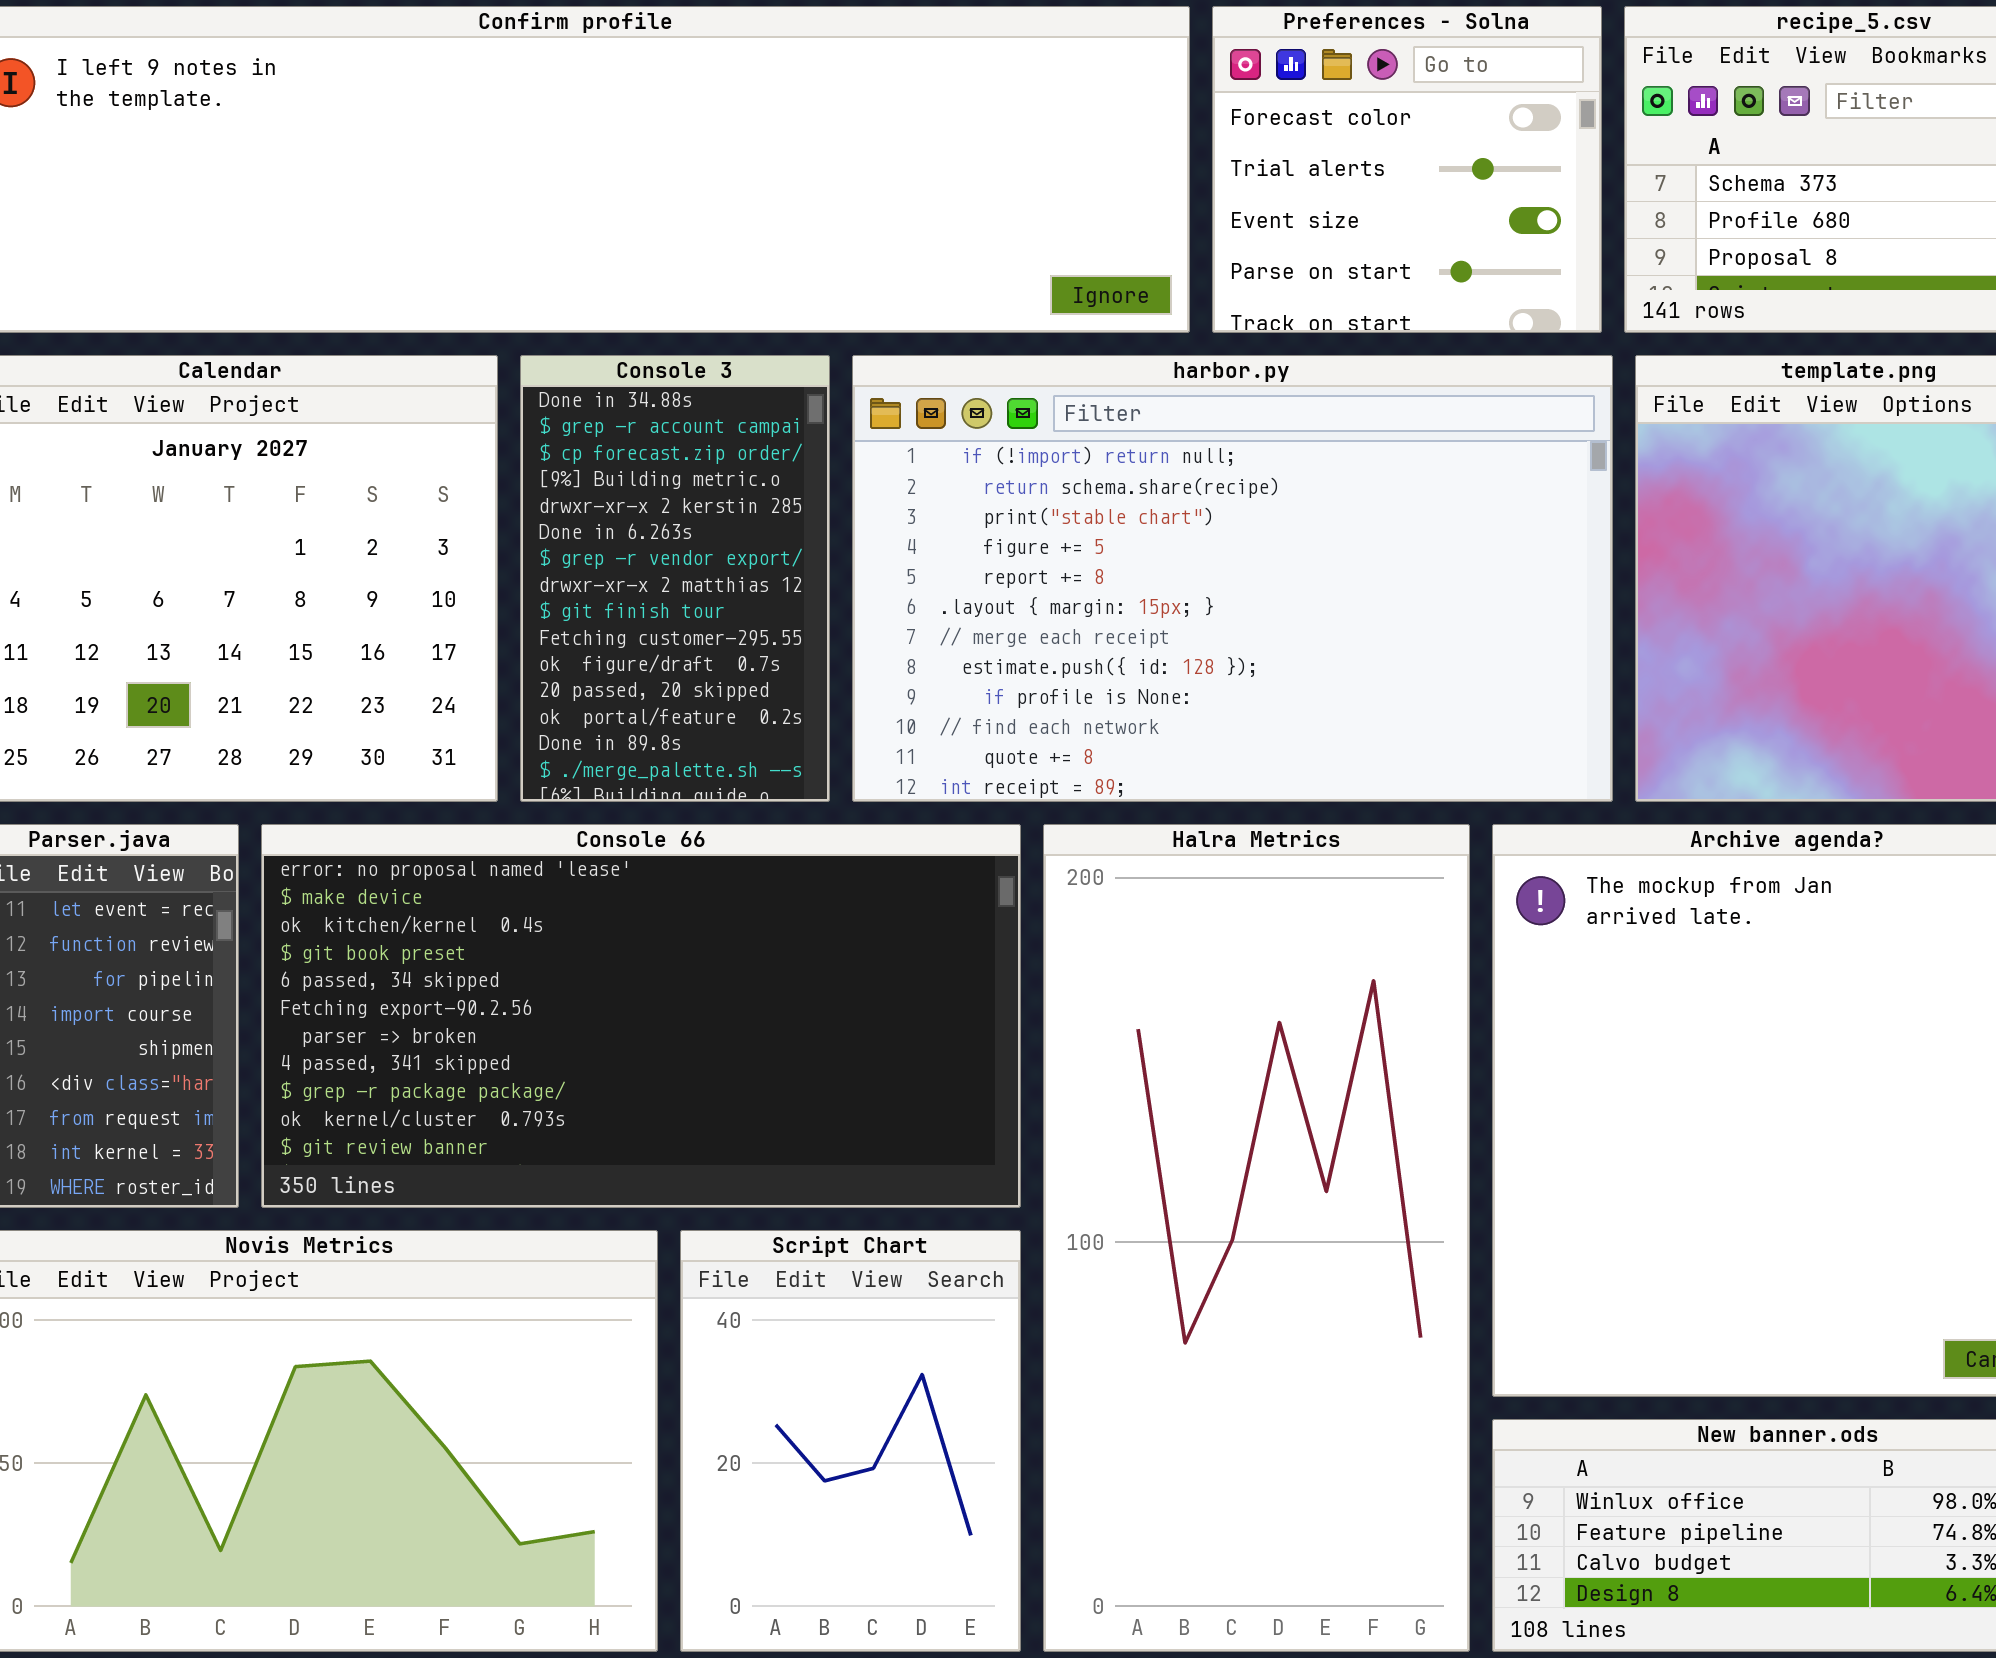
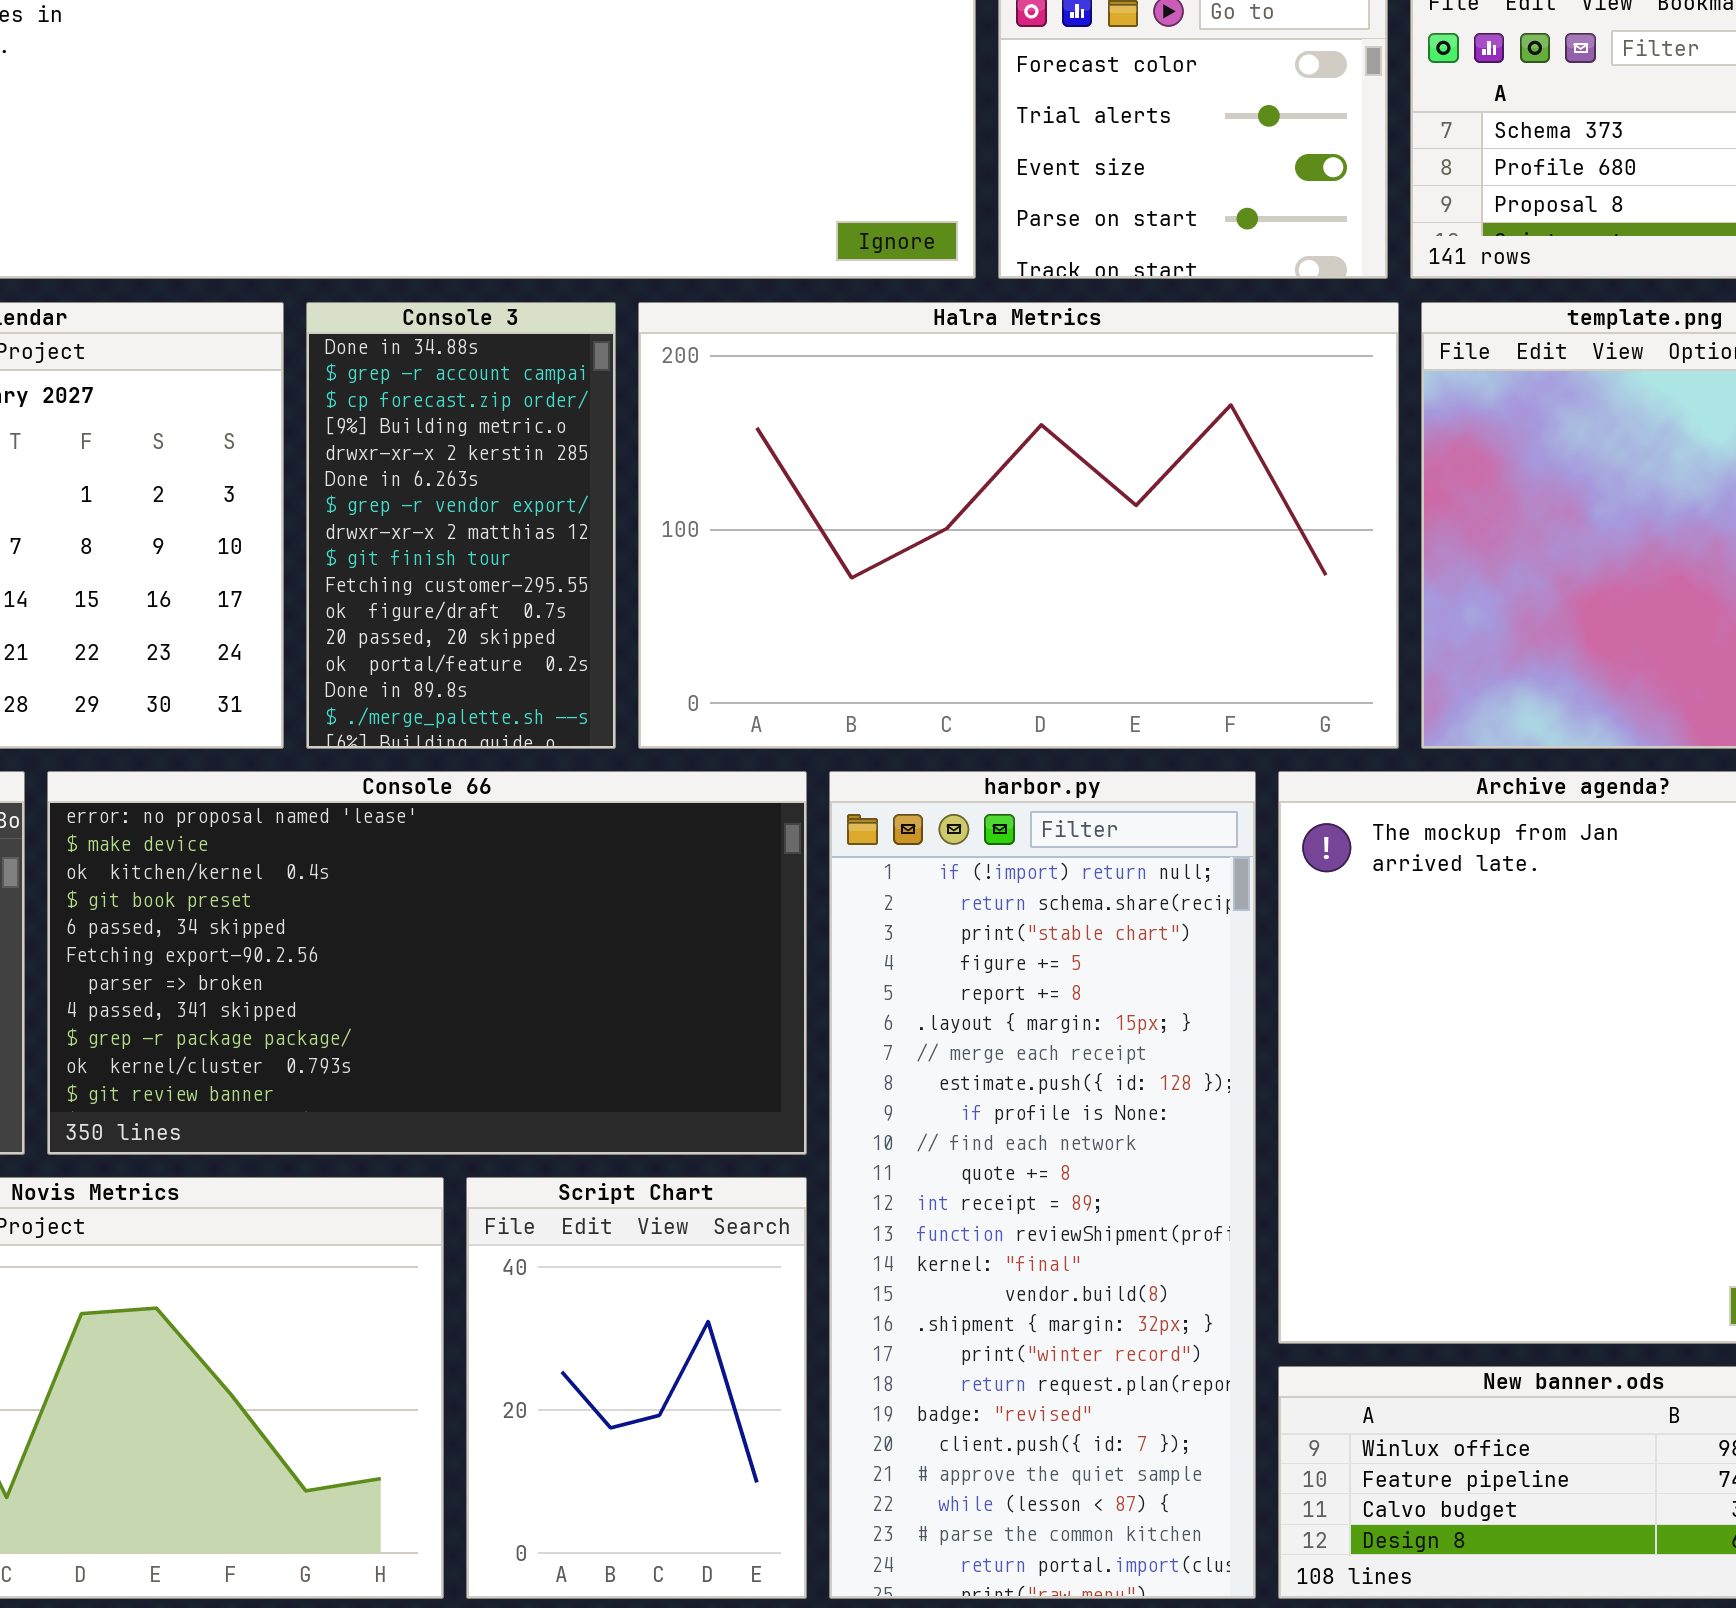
harbor.py: [852,355,1613,802] -> [829,771,1256,1599], moved, resized
Halra Metrics: [1043,824,1470,1652] -> [638,302,1399,749], moved, resized

